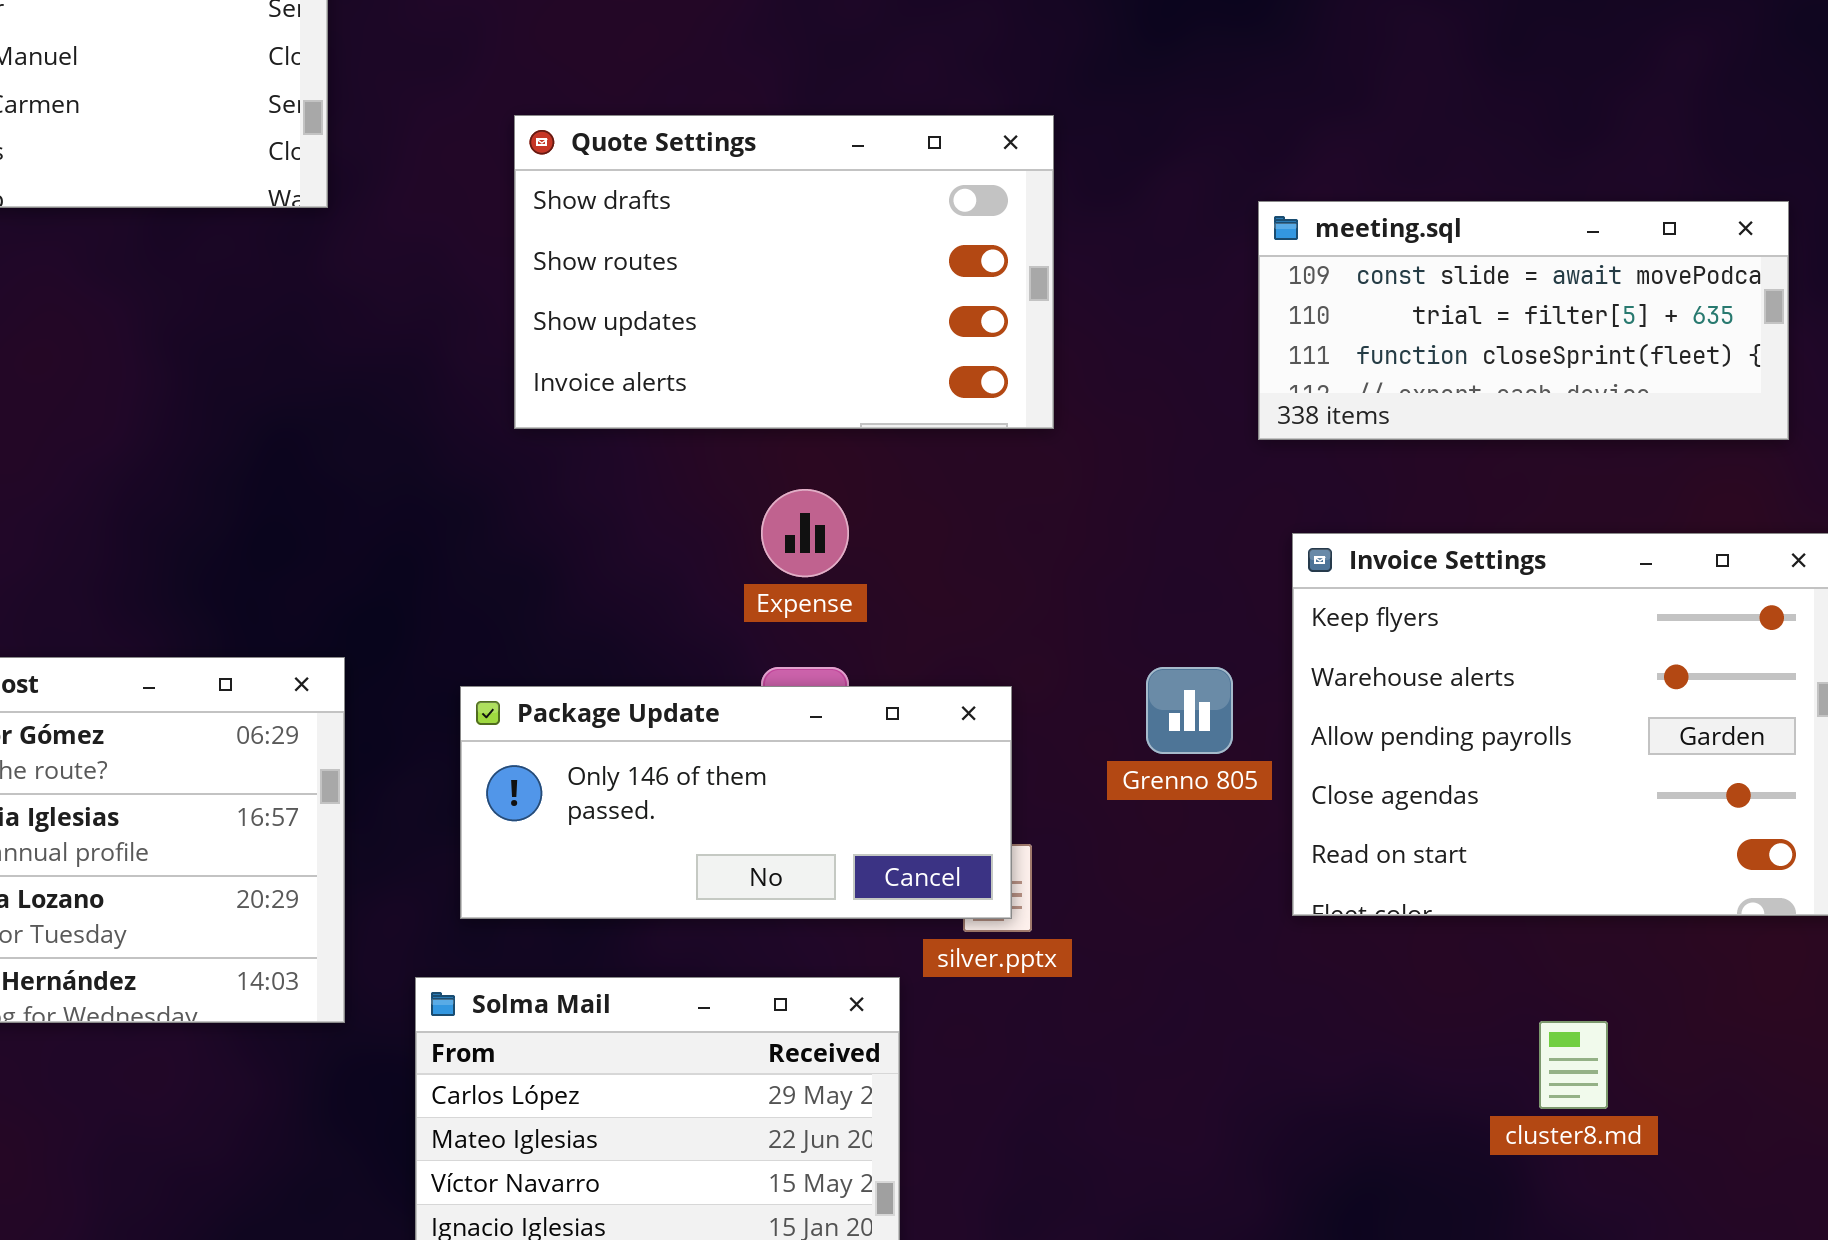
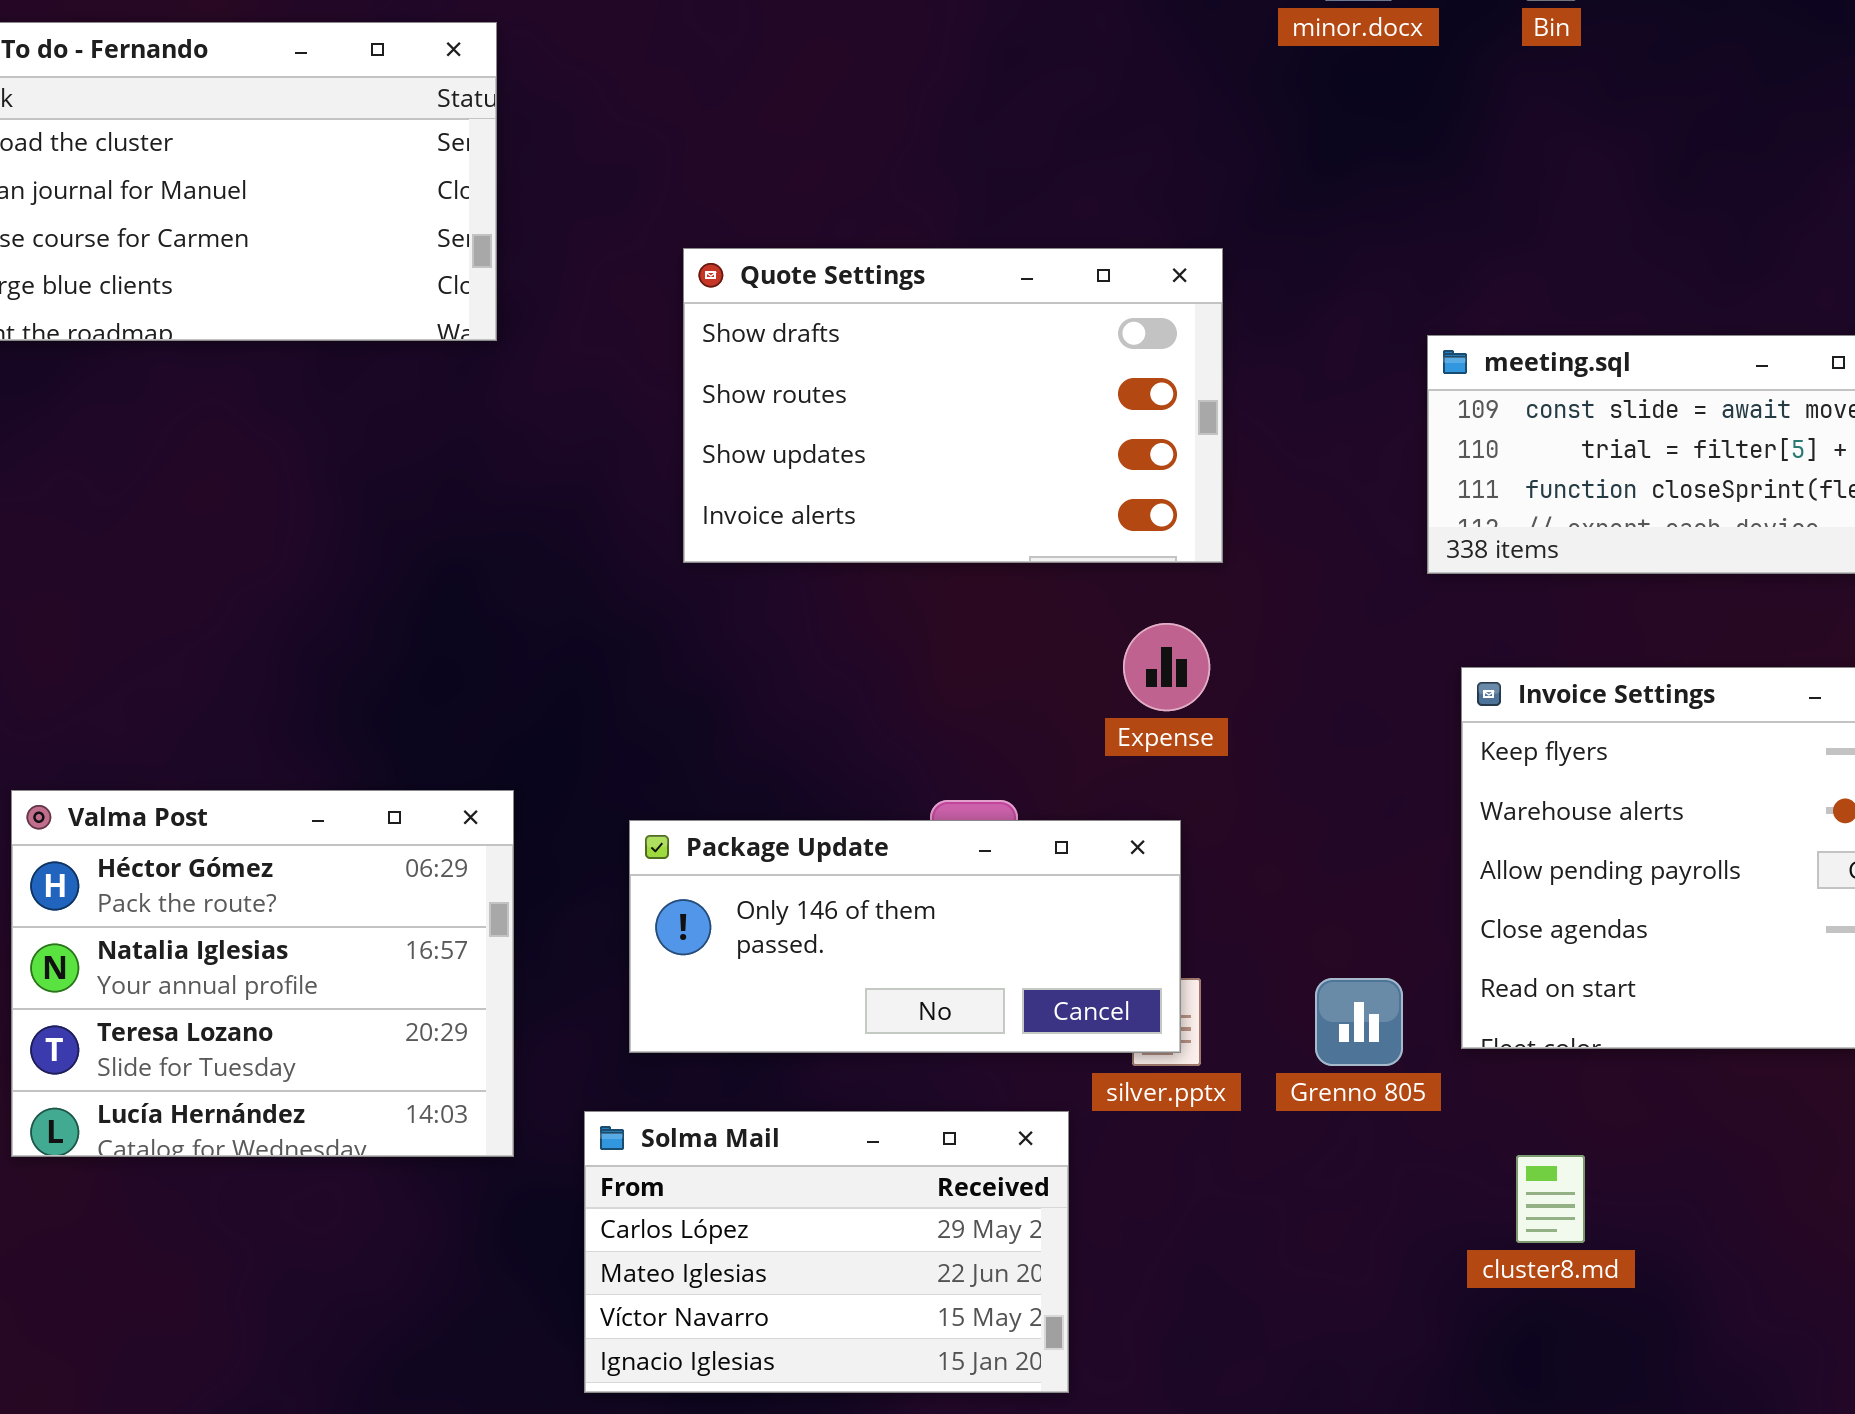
Expense: [761,489,849,577] -> [1123,623,1210,711], moved
Grenno 805: [1146,667,1233,754] -> [1315,978,1403,1066], moved
cluster8.md: [1539,1021,1608,1109] -> [1516,1155,1585,1243], moved

